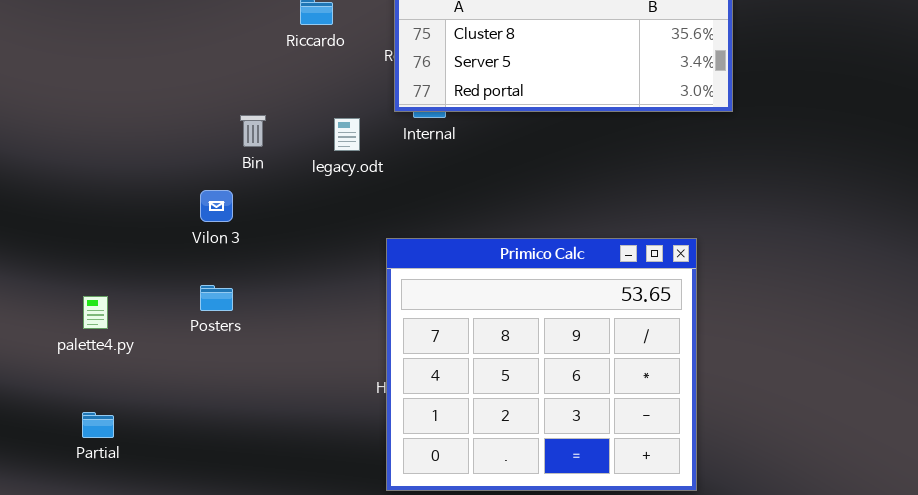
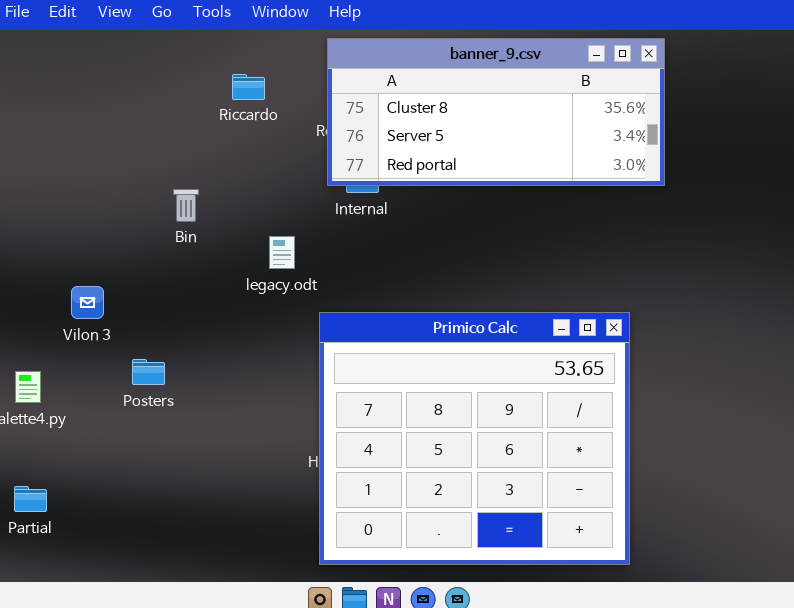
legacy.odt: [334,118,360,151] -> [269,236,295,269], moved
Vilon 3: [200,190,233,222] -> [71,286,104,319], moved

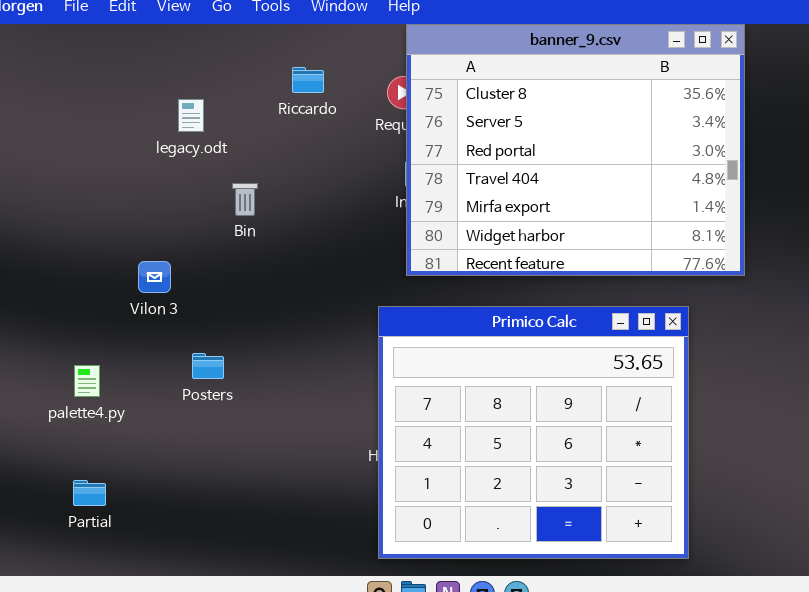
banner_9.csv: [327,38,665,186] -> [406,24,745,276], moved, resized
legacy.odt: [269,236,295,269] -> [178,99,204,132], moved
Vilon 3: [71,286,104,319] -> [138,261,171,293], moved

